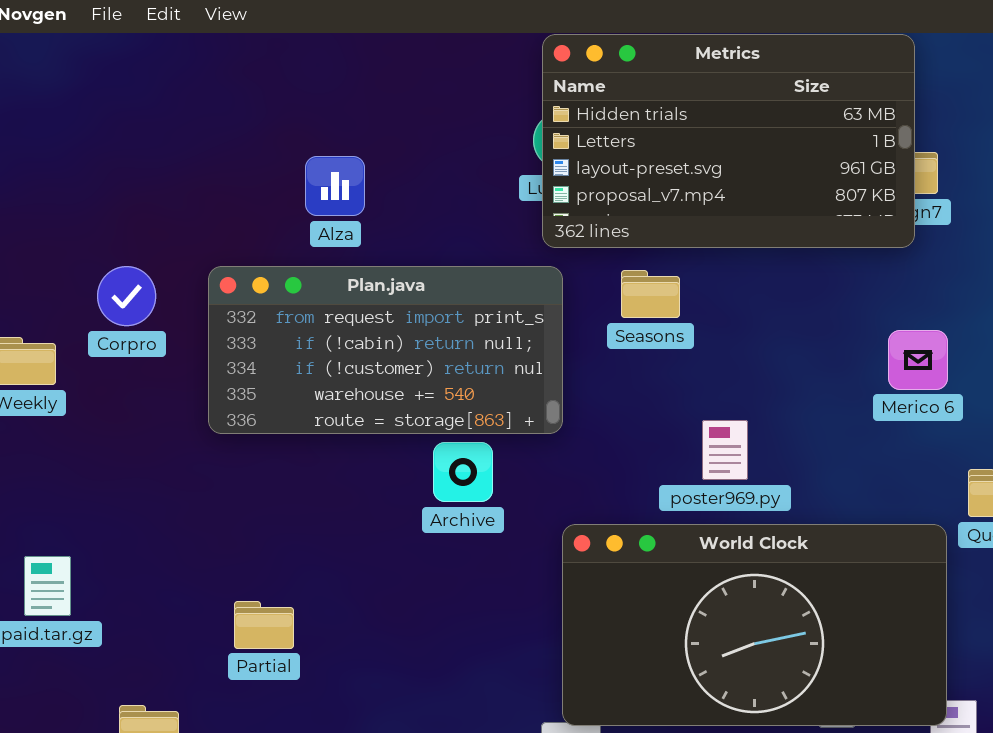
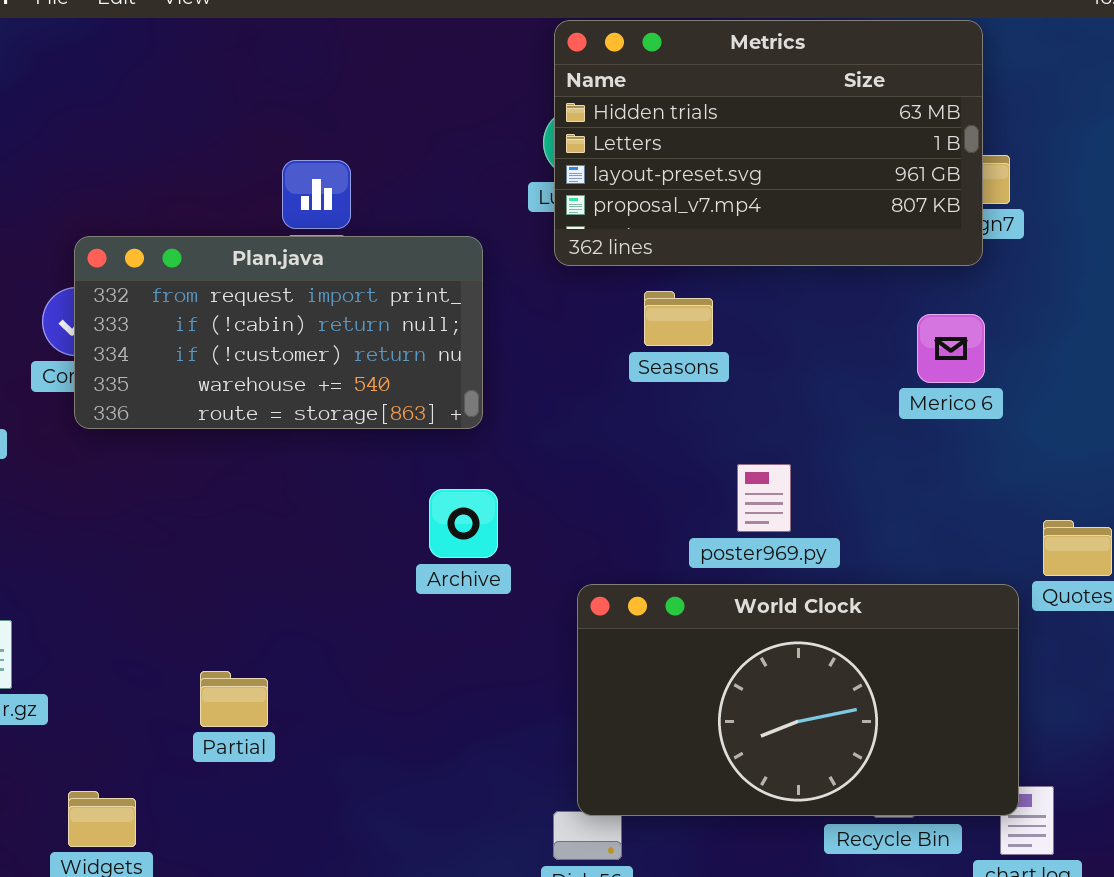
Plan.java: [208,266,563,434] -> [74,236,483,429], moved
Merico 6: [888,330,948,390] -> [917,314,985,383], moved

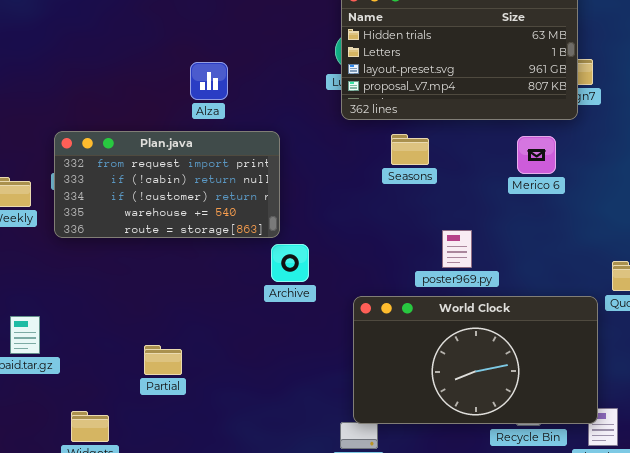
Plan.java: [74,236,483,429] -> [54,131,280,238], moved
Merico 6: [917,314,985,383] -> [517,136,556,174], moved

